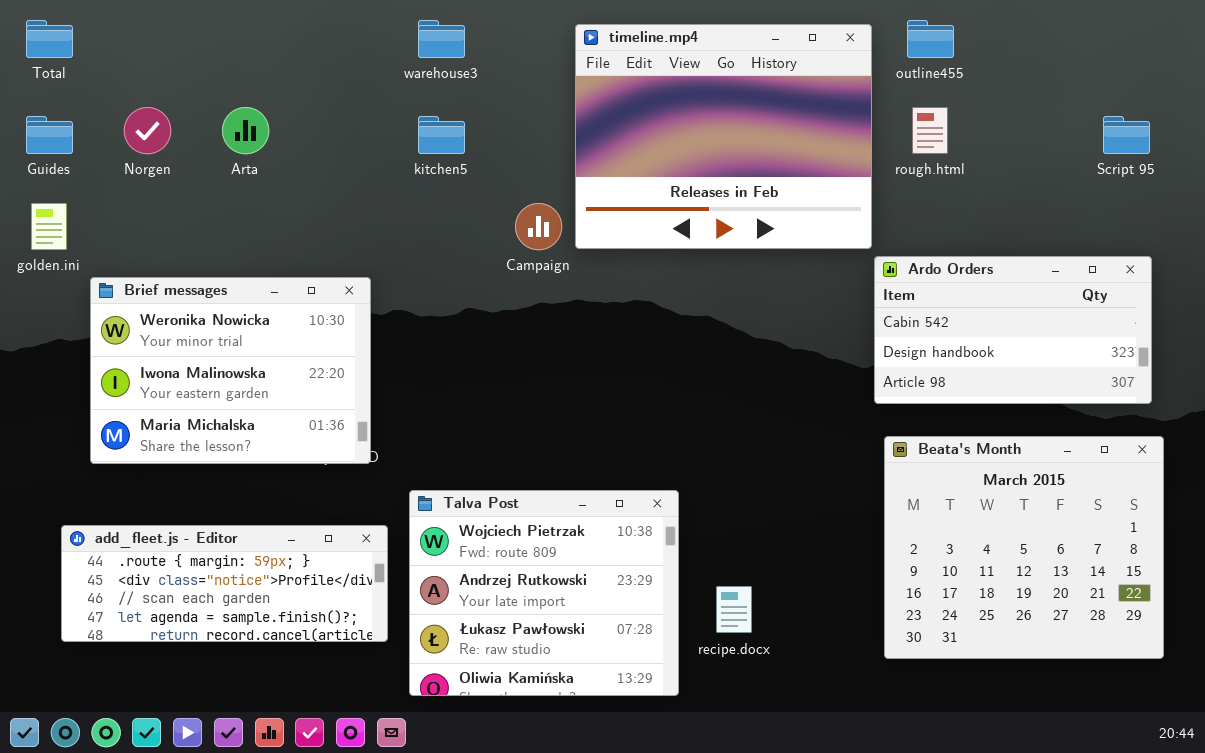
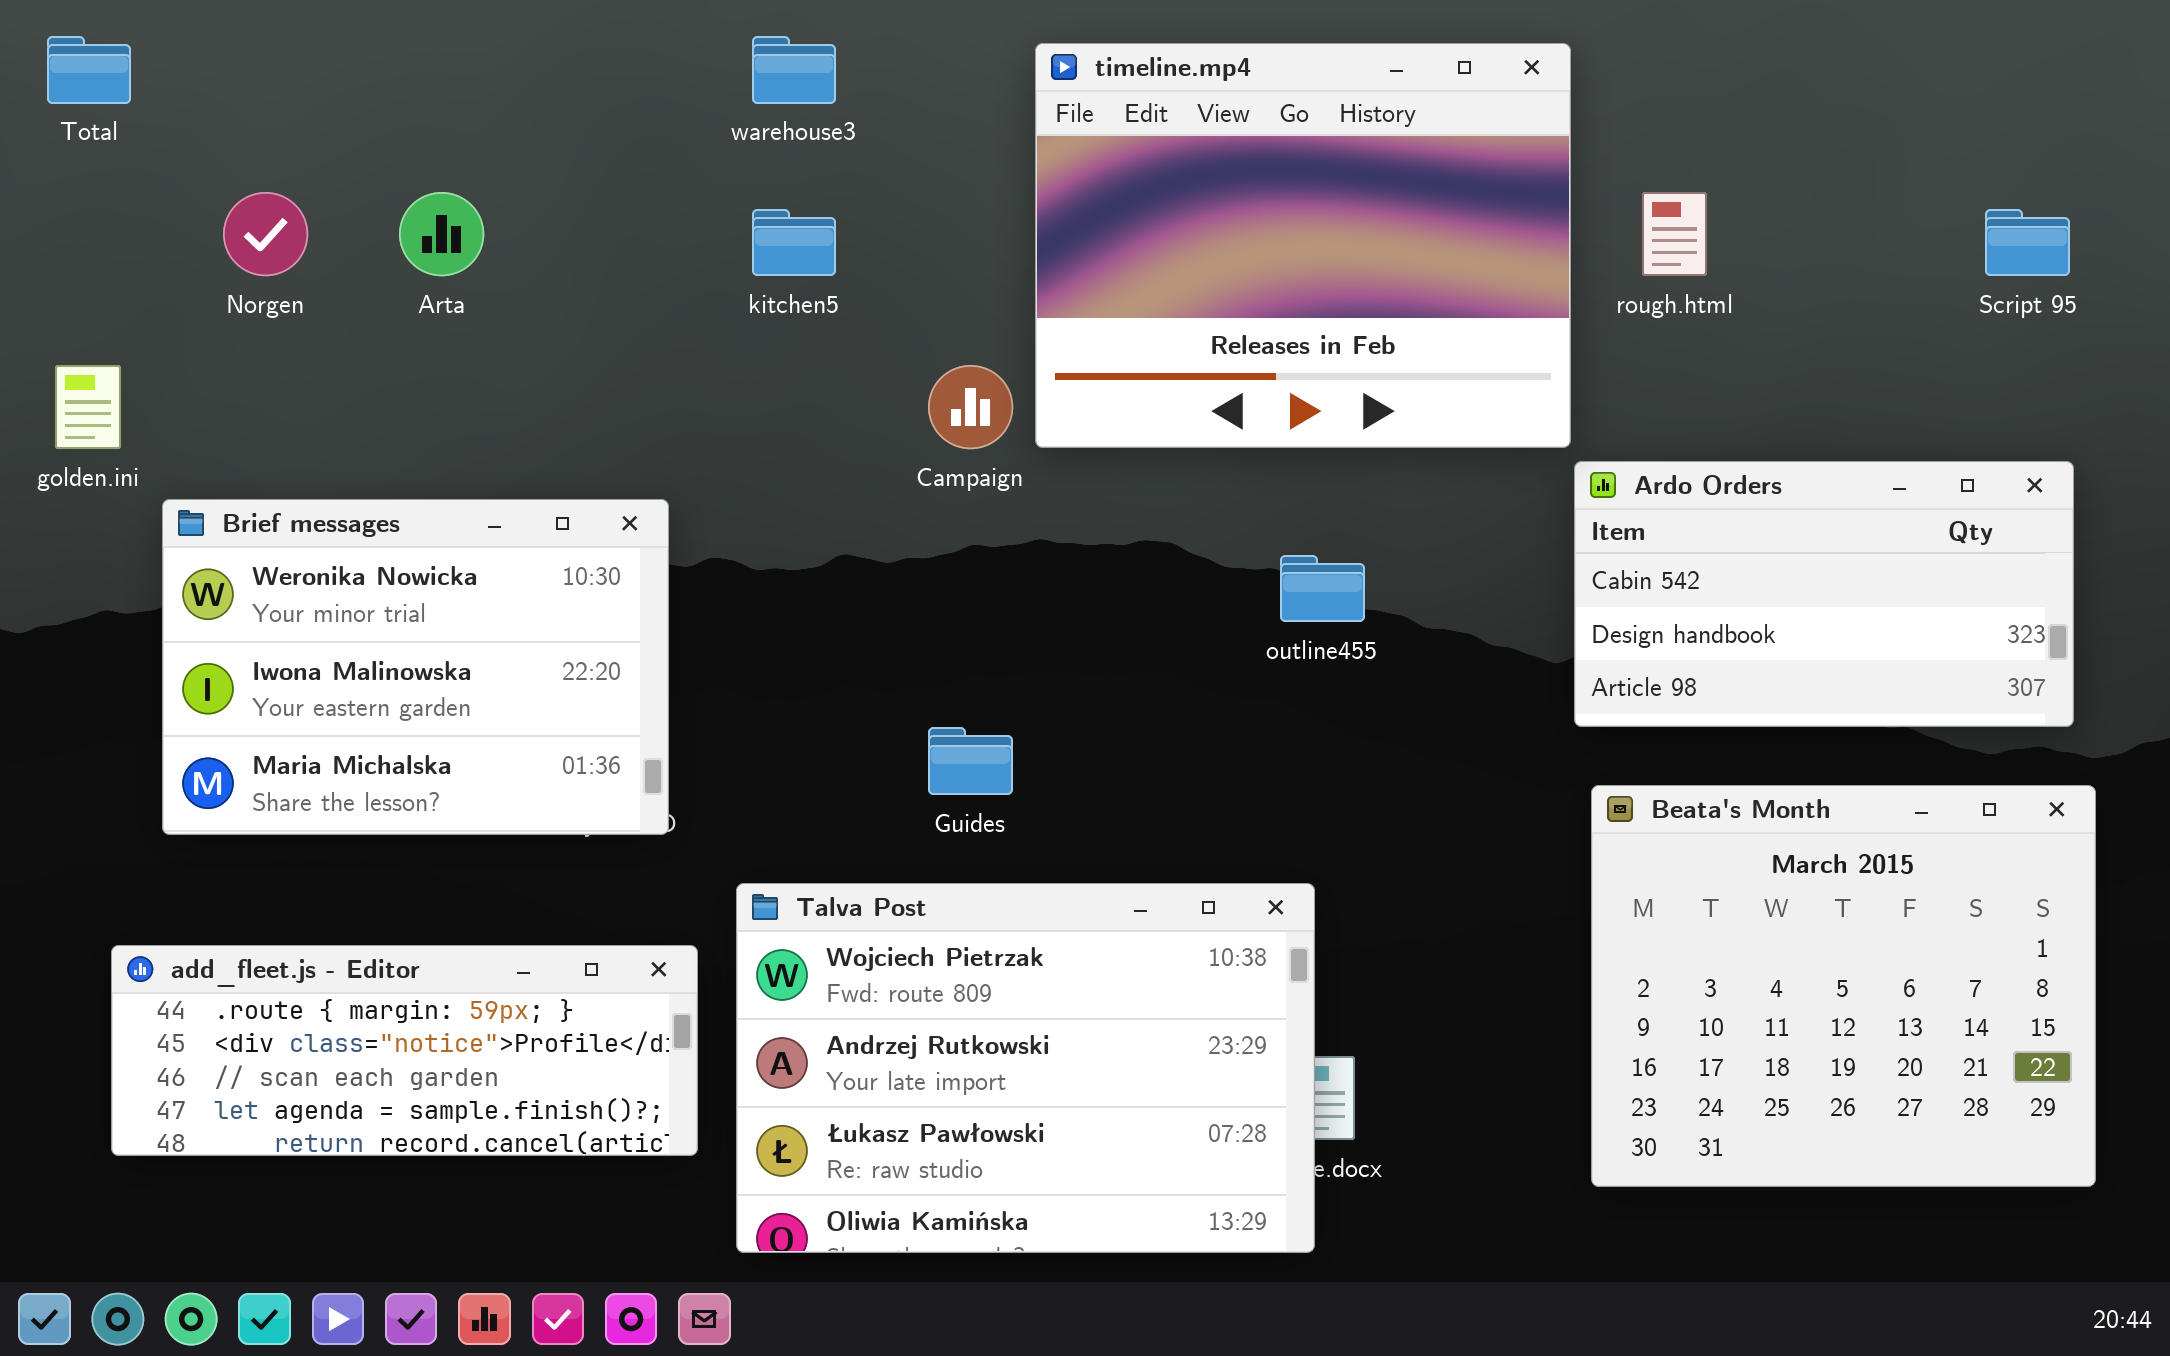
outline455: [907,20,954,58] -> [1280,555,1365,622], moved
Guides: [26,116,73,154] -> [928,727,1013,795], moved
Talva Post: [409,490,679,696] -> [736,883,1315,1253], resized

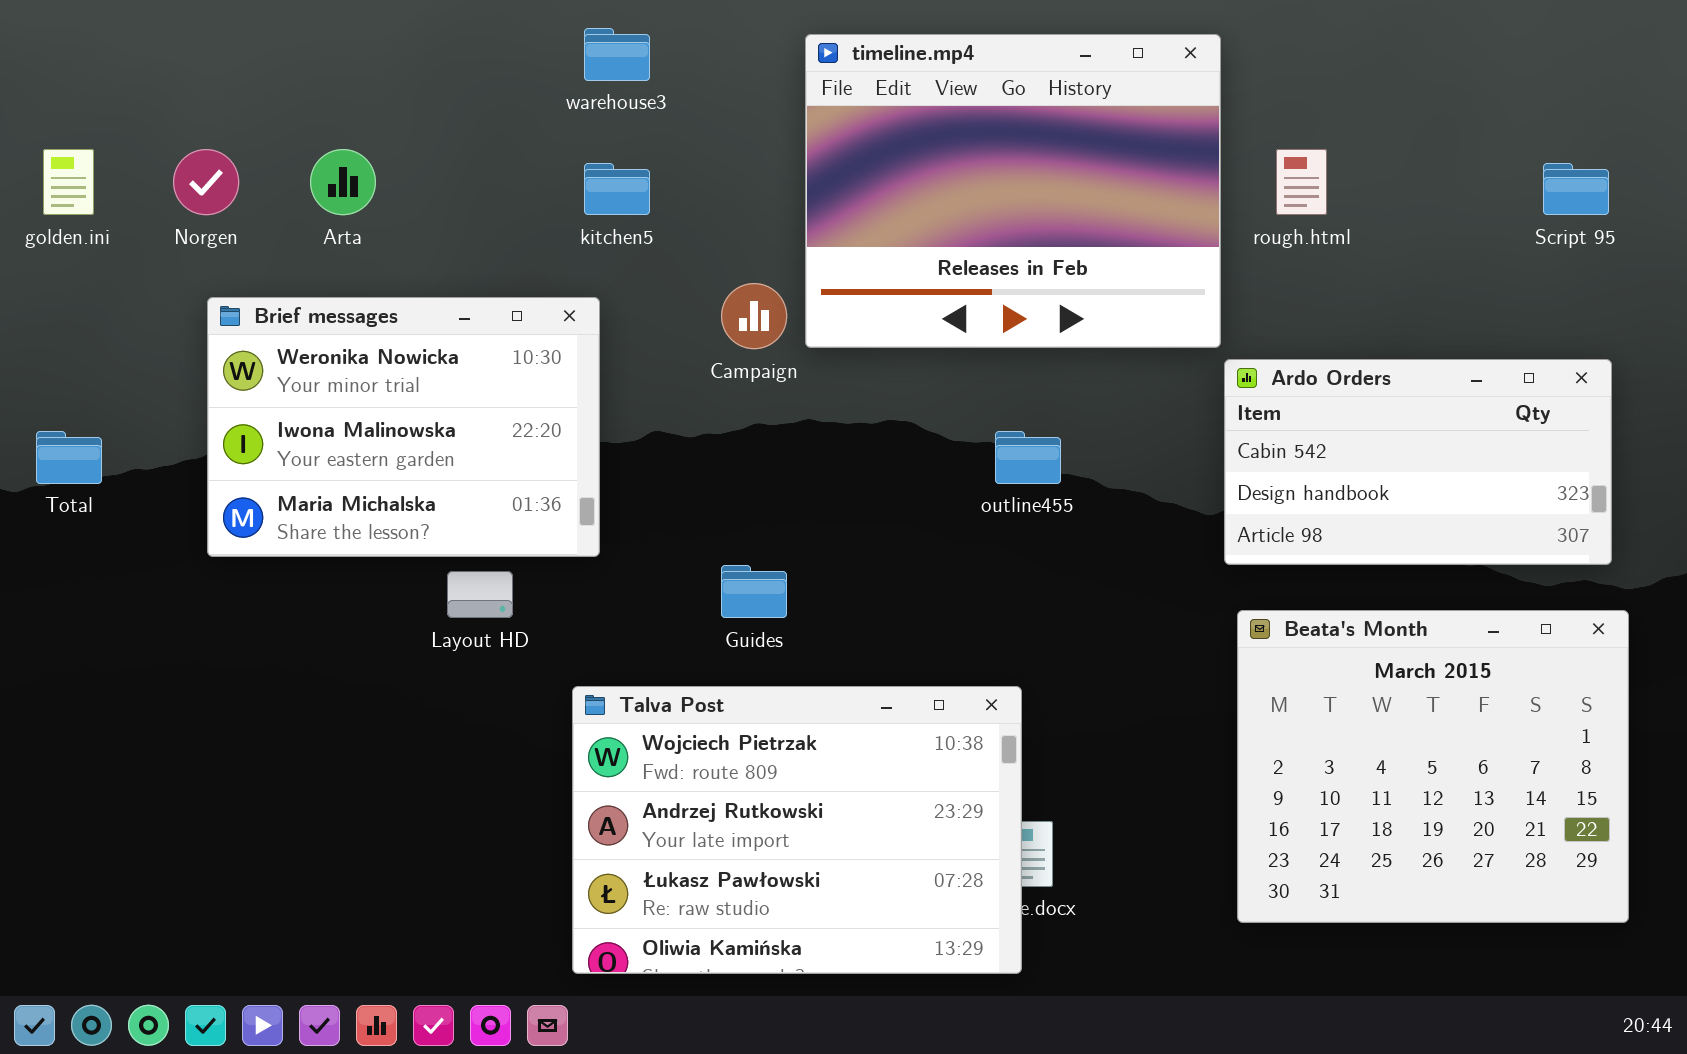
Total: [47,36,131,104] -> [36,431,102,484], moved
golden.ini: [55,365,121,449] -> [43,149,94,215], moved
Brief messages: [162,499,669,835] -> [207,297,600,557], moved
add_fleet.js - Editor: [111,945,698,1156] -> none, closed

